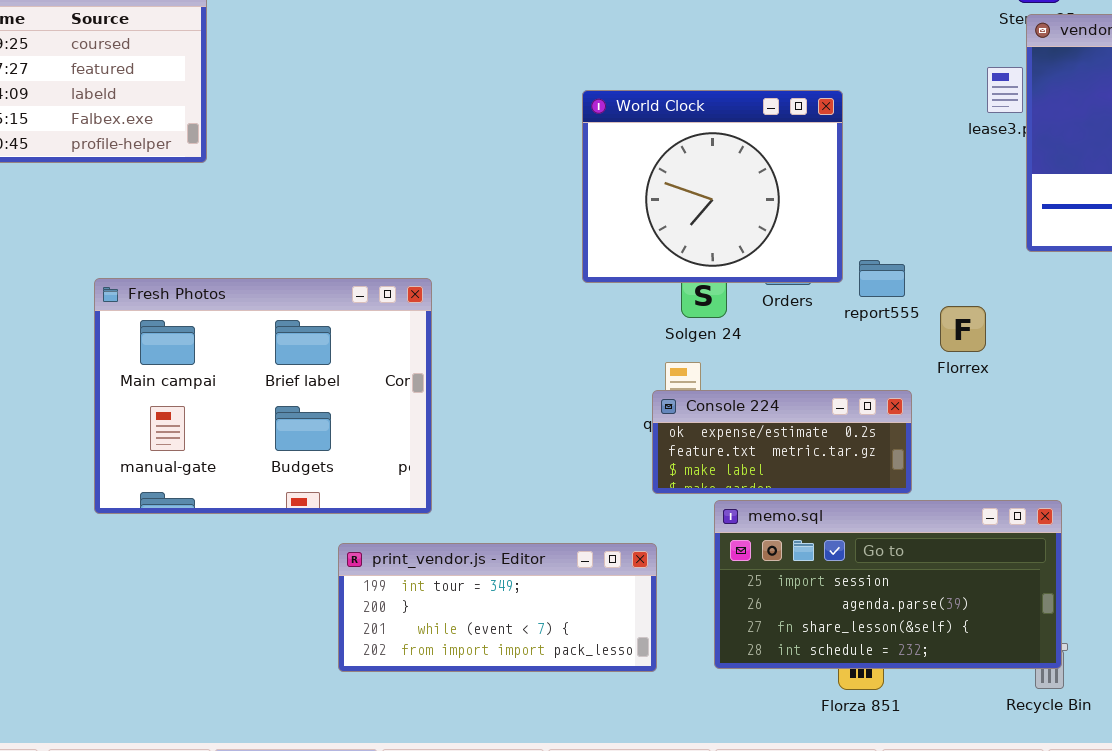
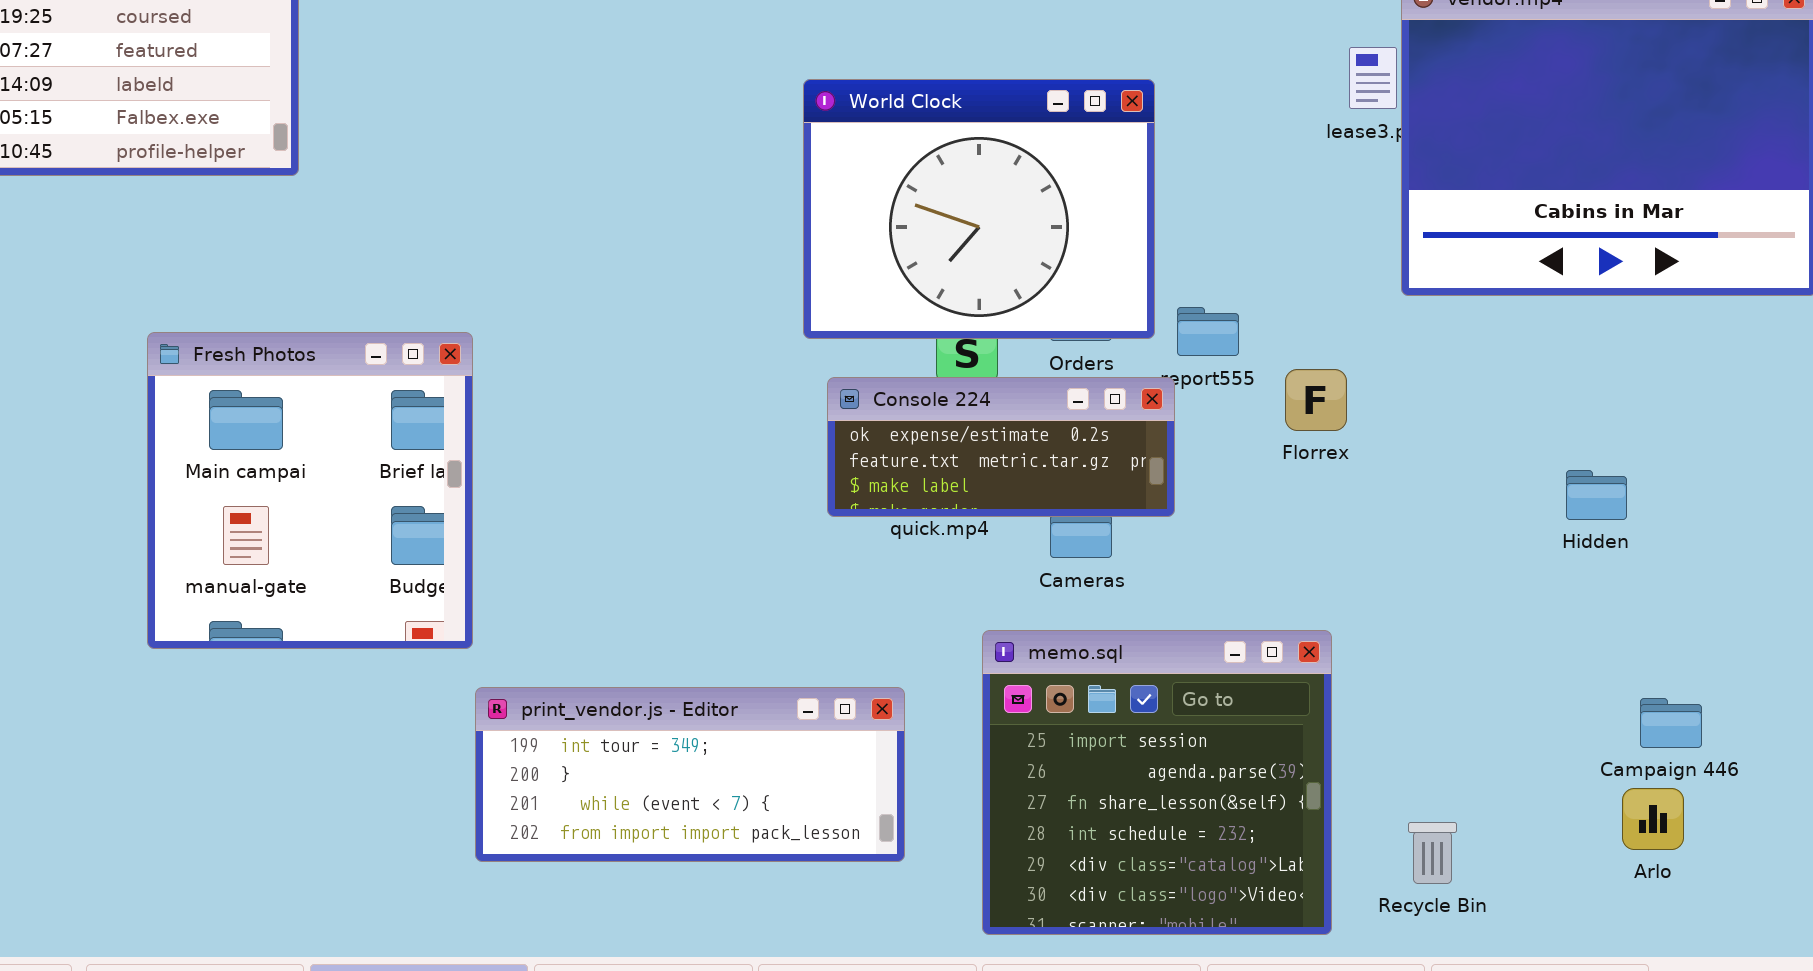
Fresh Photos: [94,278,432,514] -> [147,332,473,649], resized
Console 224: [652,390,912,494] -> [827,377,1175,517], moved
memo.sql: [714,500,1062,669] -> [982,630,1332,935], resized

